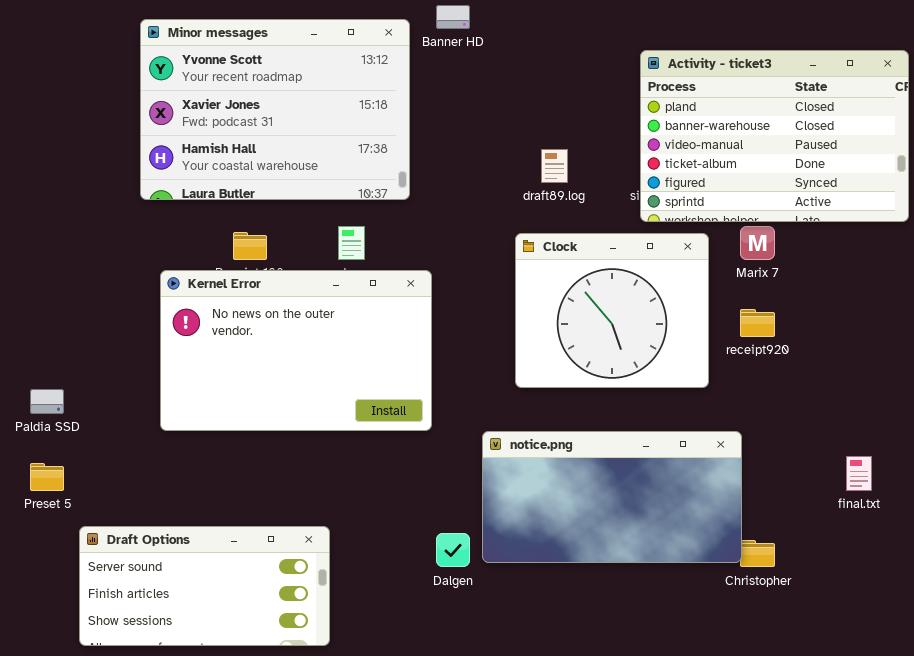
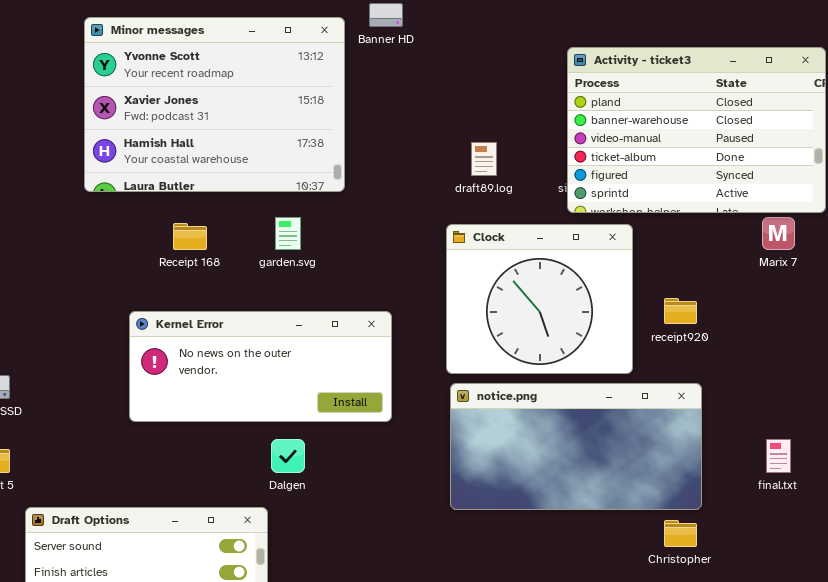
Marix 7: [740,226,775,260] -> [762,217,795,250], moved
Kernel Error: [160,270,432,431] -> [129,311,392,422], moved, resized
notice.png: [482,431,742,563] -> [450,383,702,510], moved
Dalgen: [436,533,470,567] -> [271,439,305,473], moved

